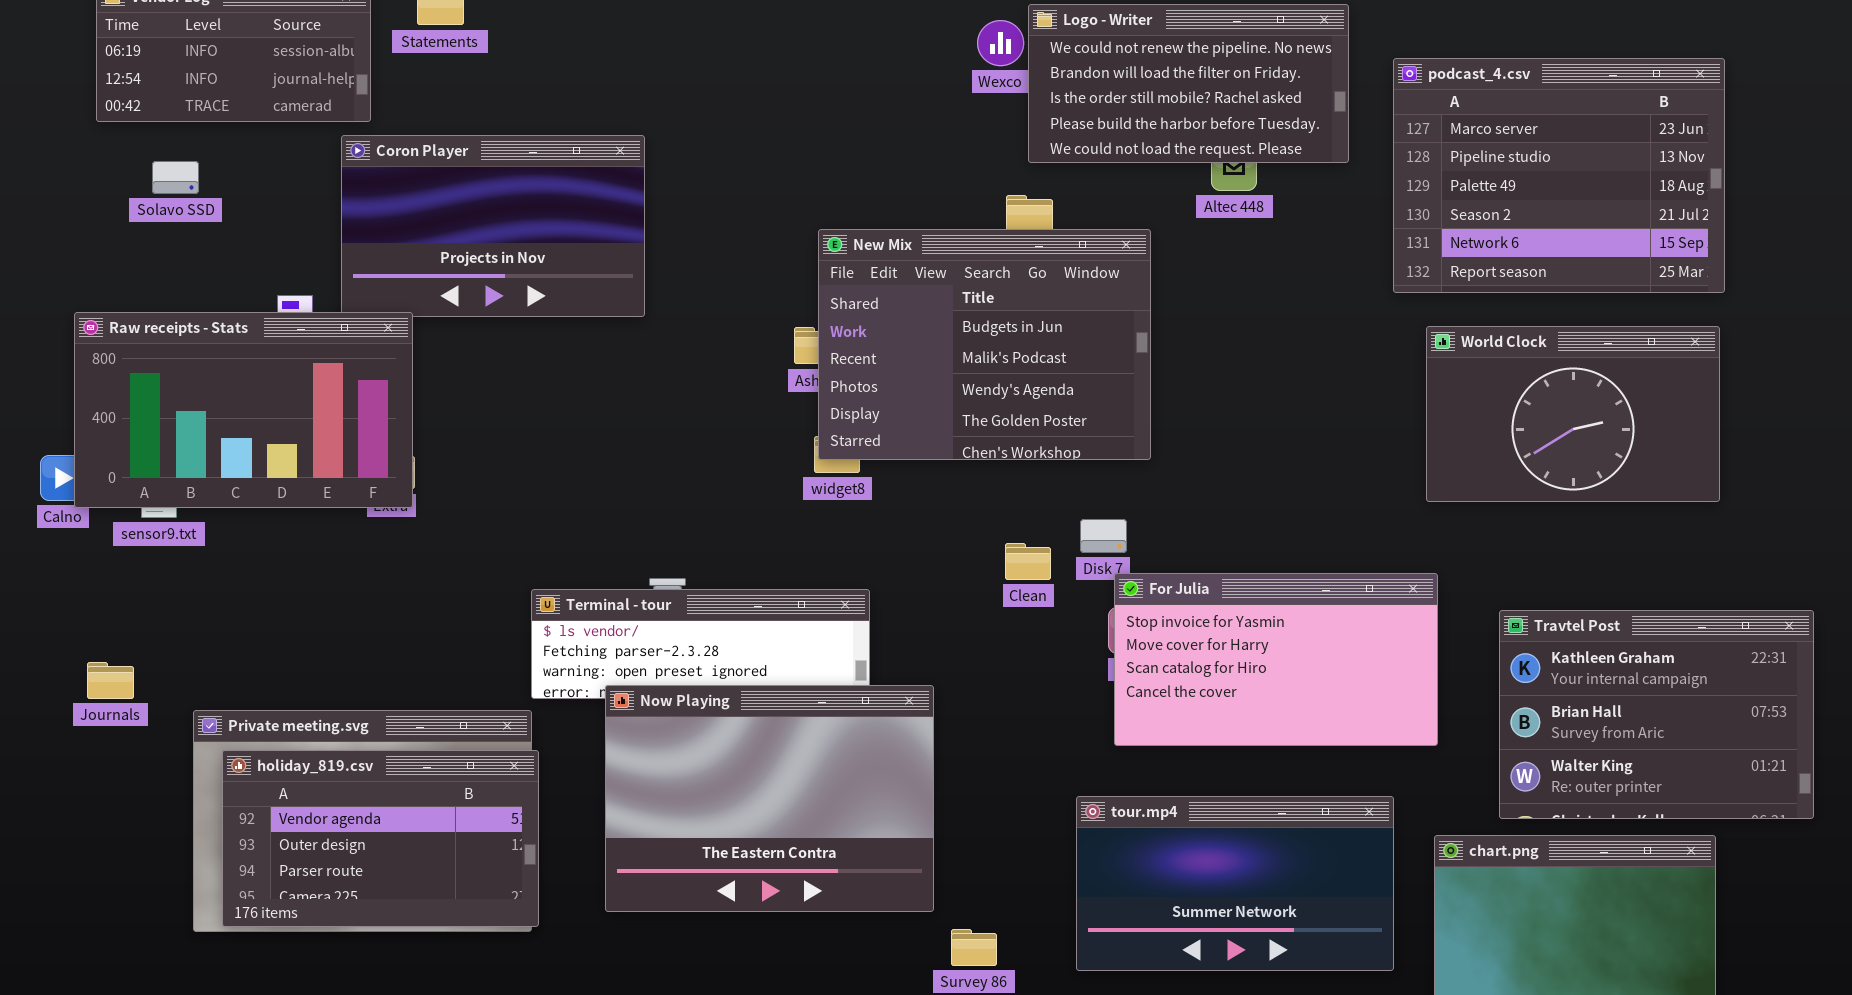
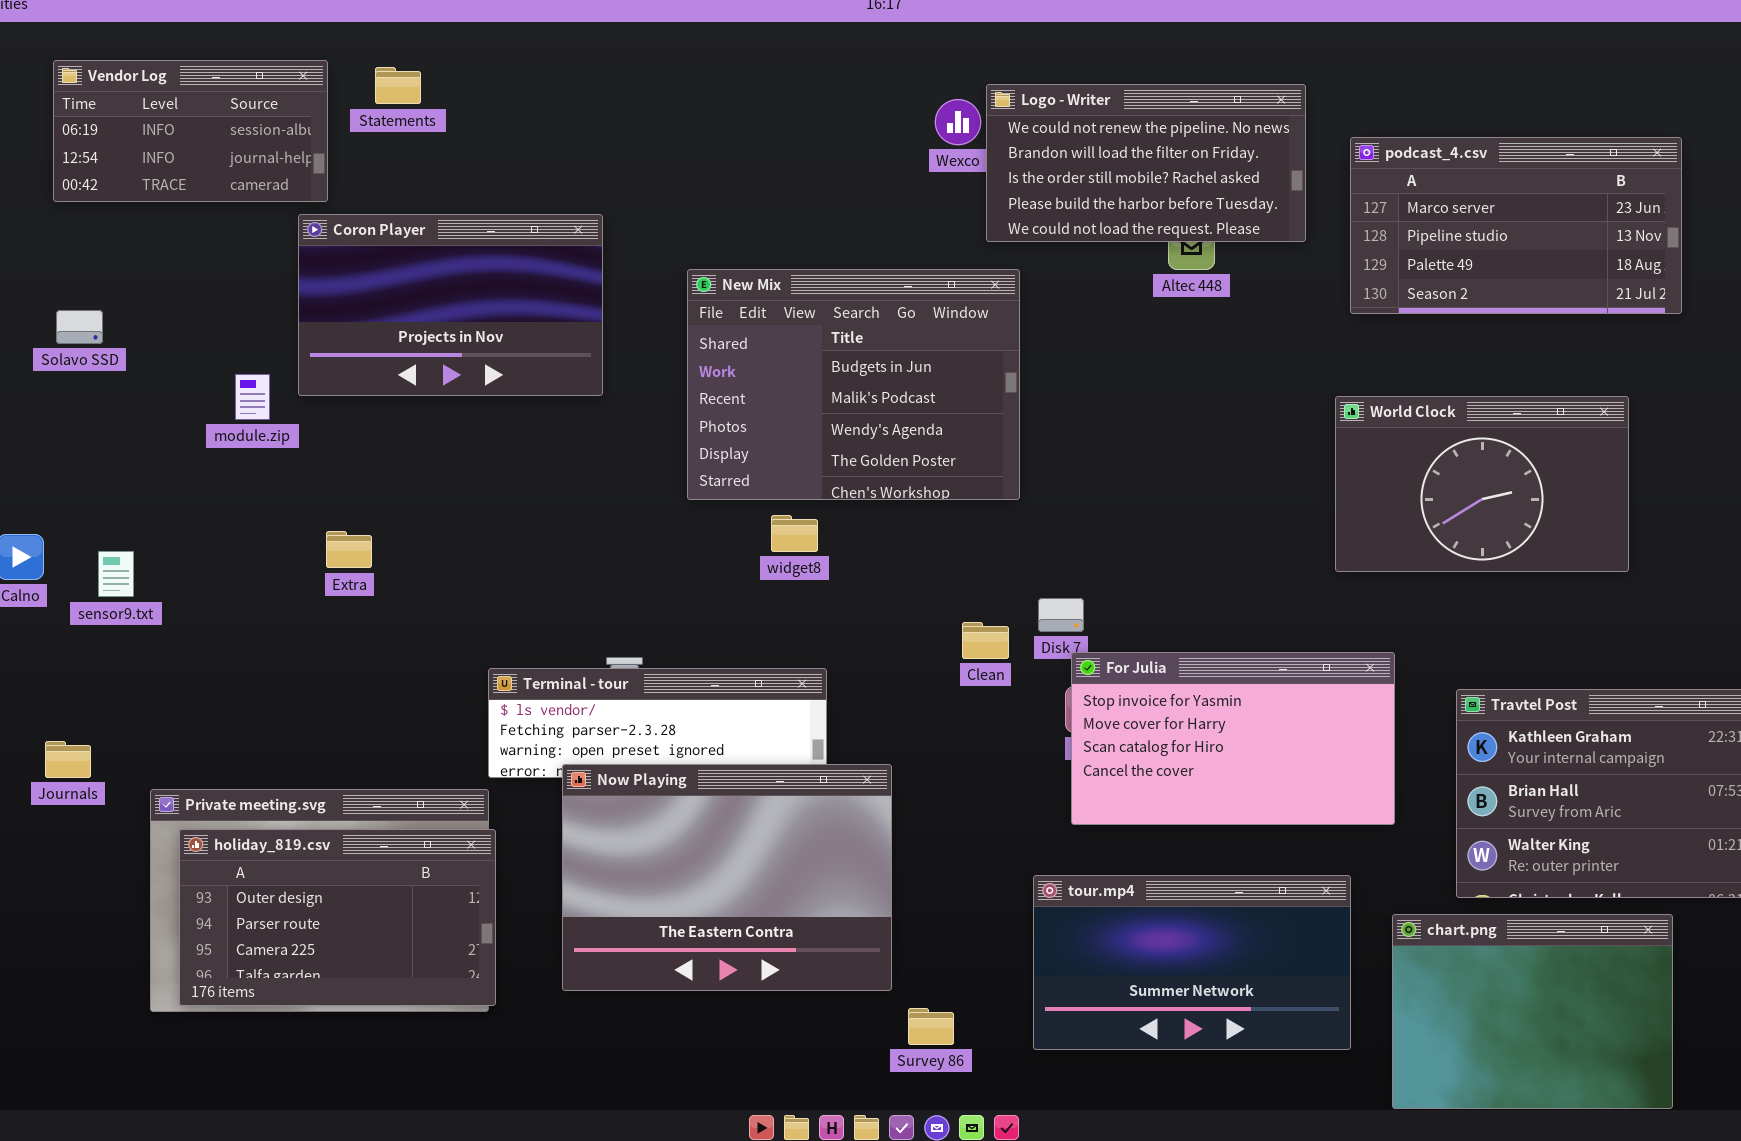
podcast_4.csv: [1393,58,1725,293] -> [1350,137,1682,314], resized
Solavo SSD: [152,161,199,194] -> [56,310,103,344], moved
New Mix: [818,229,1151,460] -> [687,269,1020,500], moved
Raw receipts - Stats: [74,312,413,508] -> none, closed
World Clock: [1426,326,1720,502] -> [1335,396,1629,572], moved
holiday_819.csv: [222,750,539,927] -> [179,829,496,1006], scrolled down 1 row

